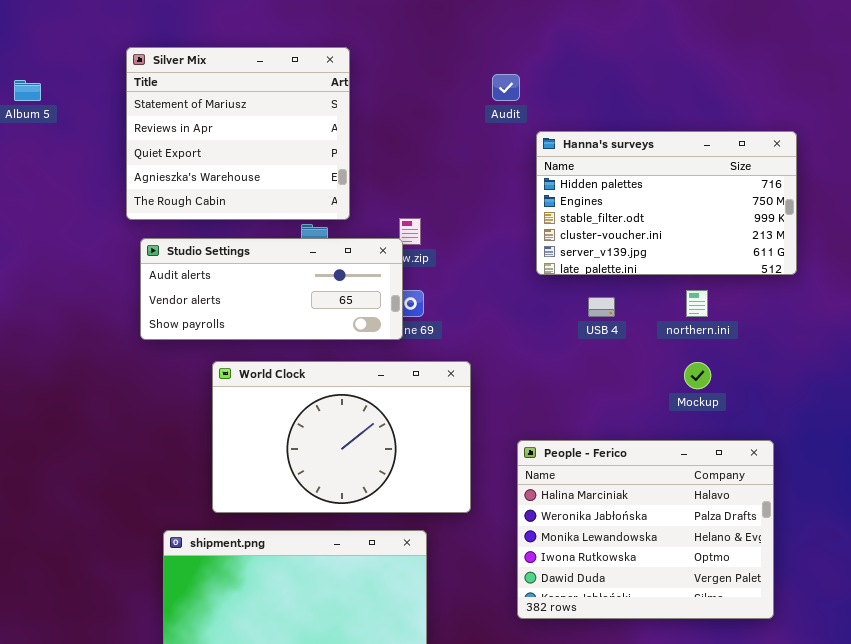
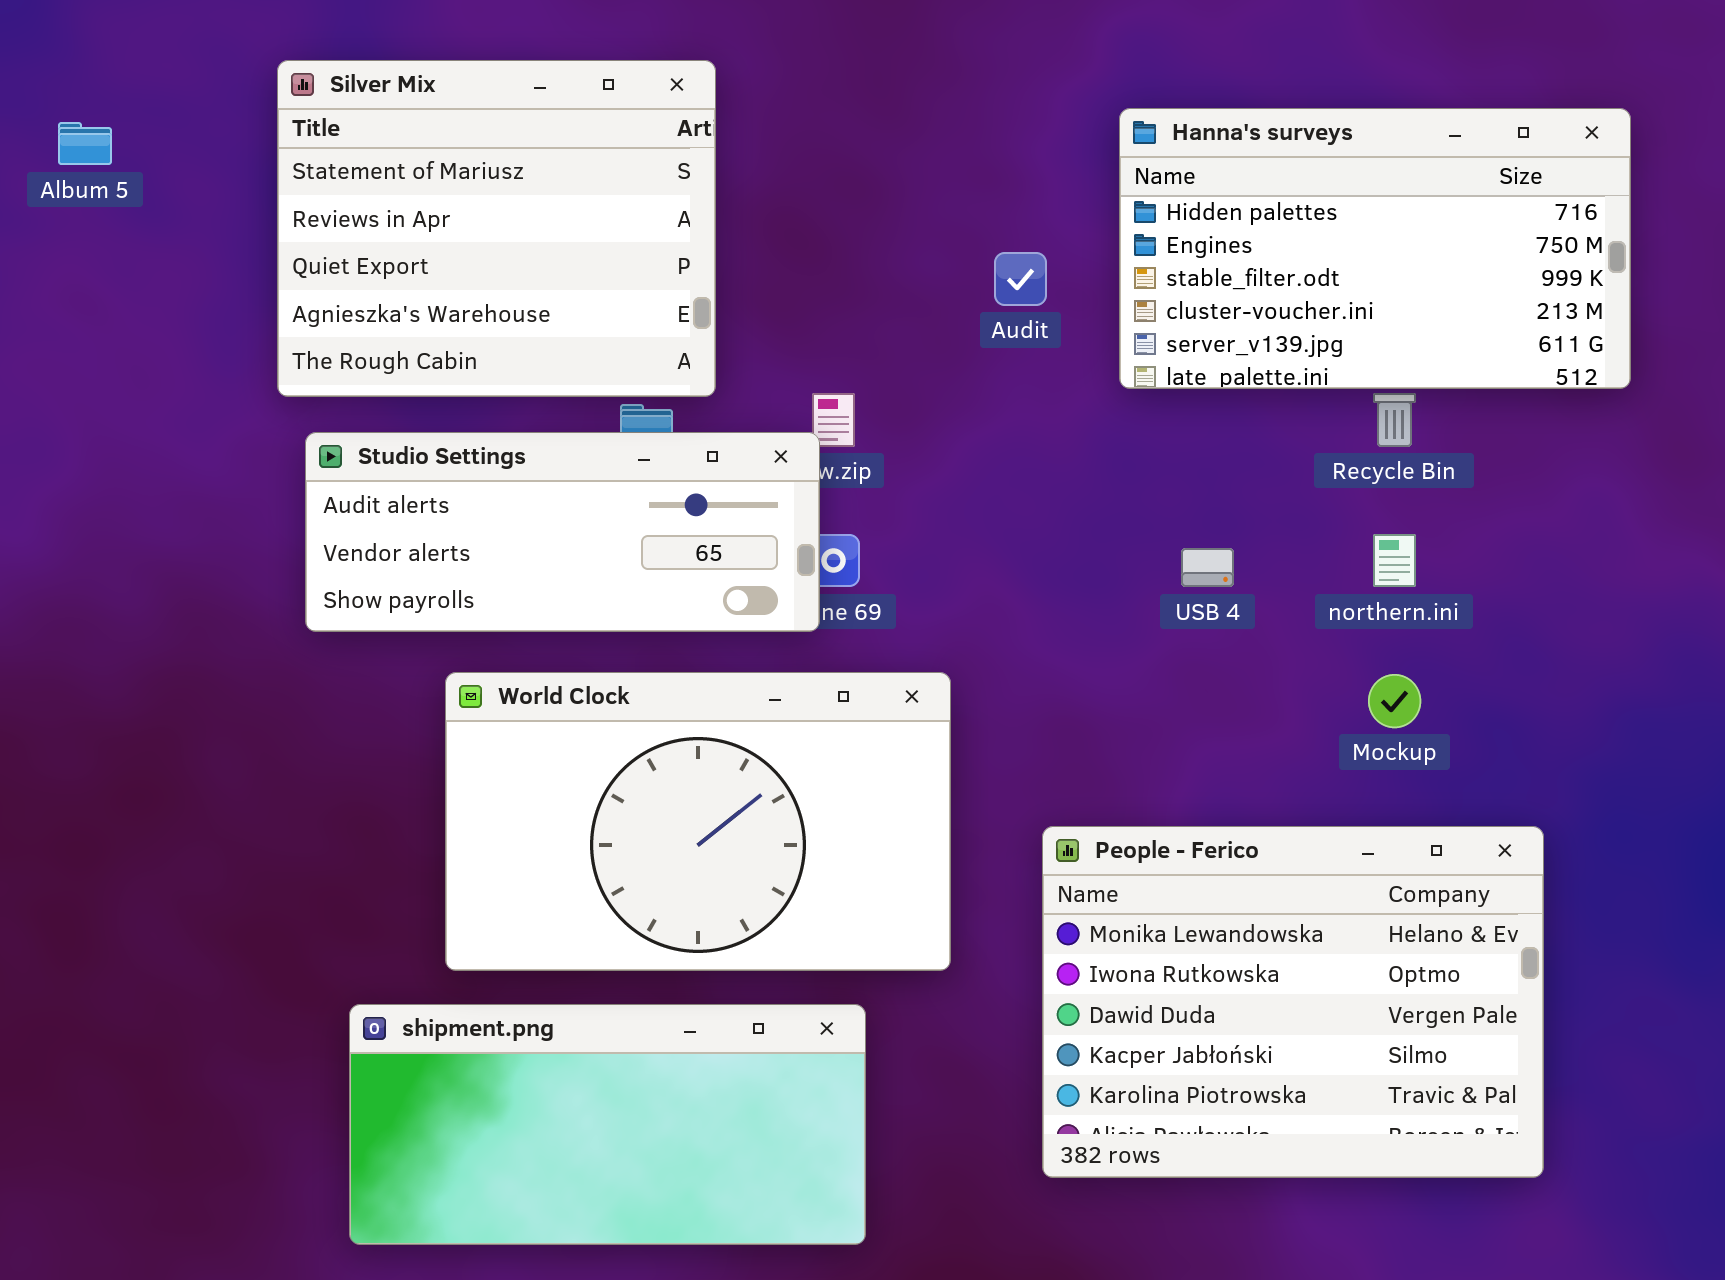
Audit: [492,74,520,101] -> [994,252,1047,306], moved
Hanna's surveys: [536,131,797,275] -> [1119,108,1631,389], moved
People - Ferico: [517,440,774,619] -> [1042,826,1544,1178], scrolled down 2 rows

